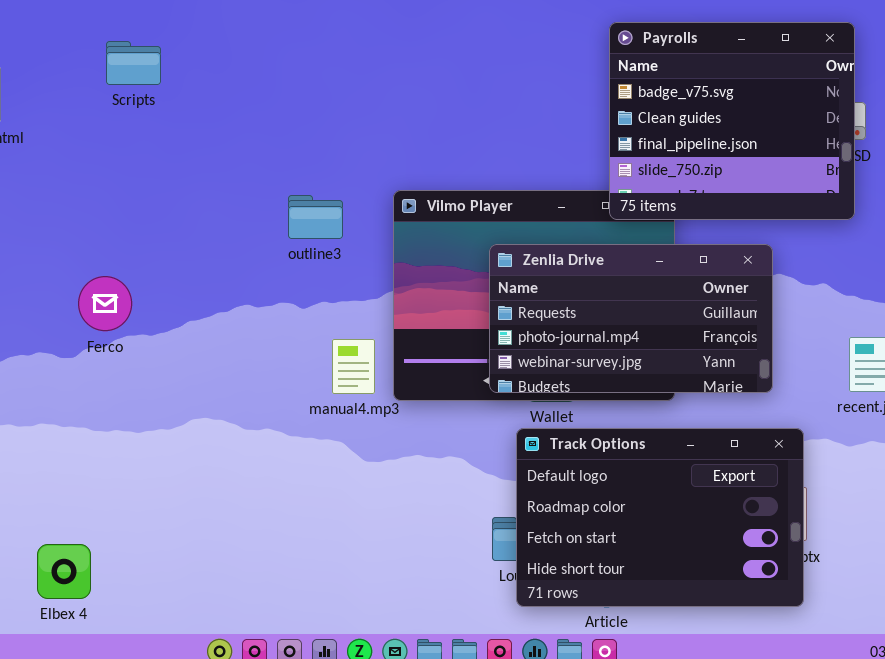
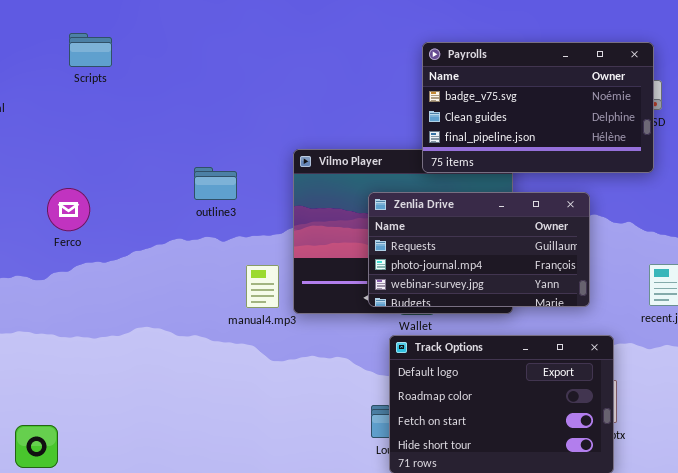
Payrolls: [609,22,855,220] -> [422,42,654,173], resized
outline3: [288,195,343,239] -> [194,167,237,200], moved
Ferco: [78,276,132,331] -> [47,188,90,231], moved

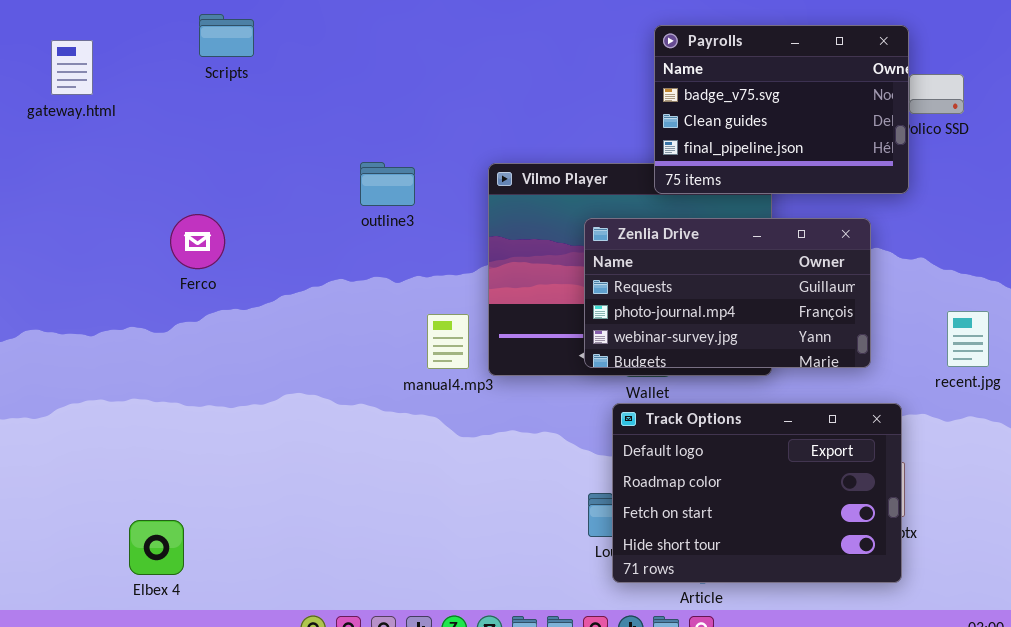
Payrolls: [422,42,654,173] -> [654,25,909,194], resized
outline3: [194,167,237,200] -> [360,162,415,206], moved

